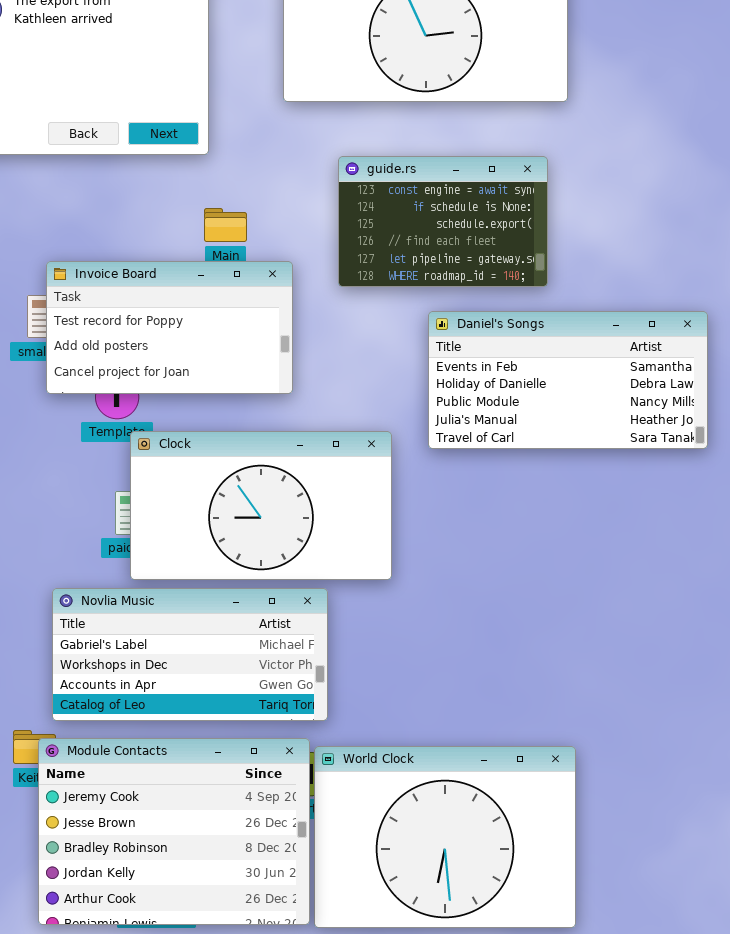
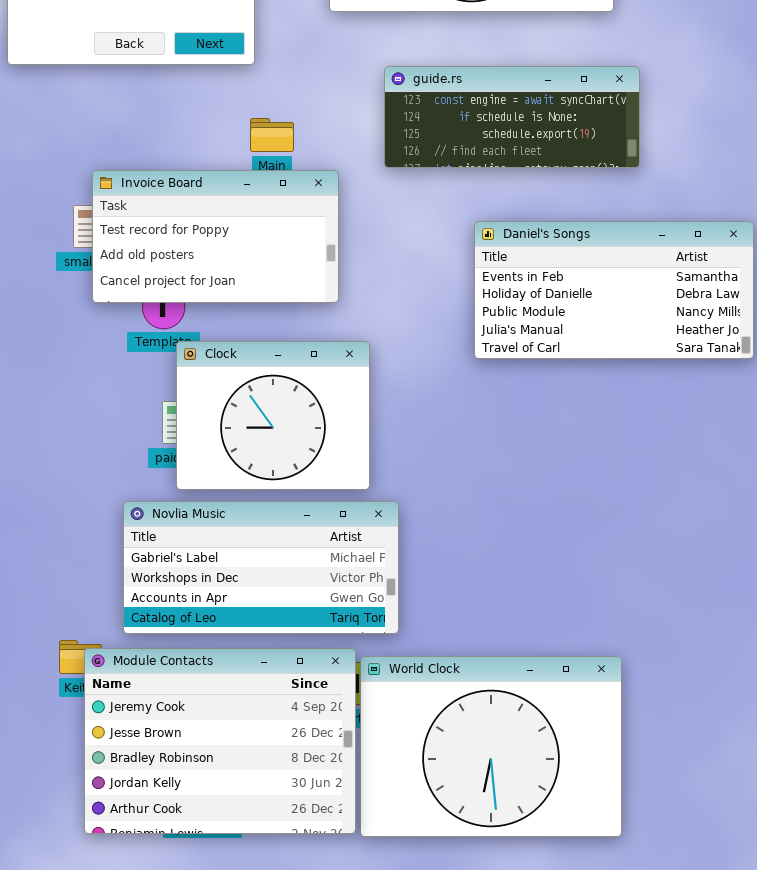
guide.rs: [338,156,548,287] -> [384,66,640,168], resized
Clock: [130,431,392,580] -> [176,341,370,490], resized
Novlia Music: [52,588,328,721] -> [123,501,399,634], moved

